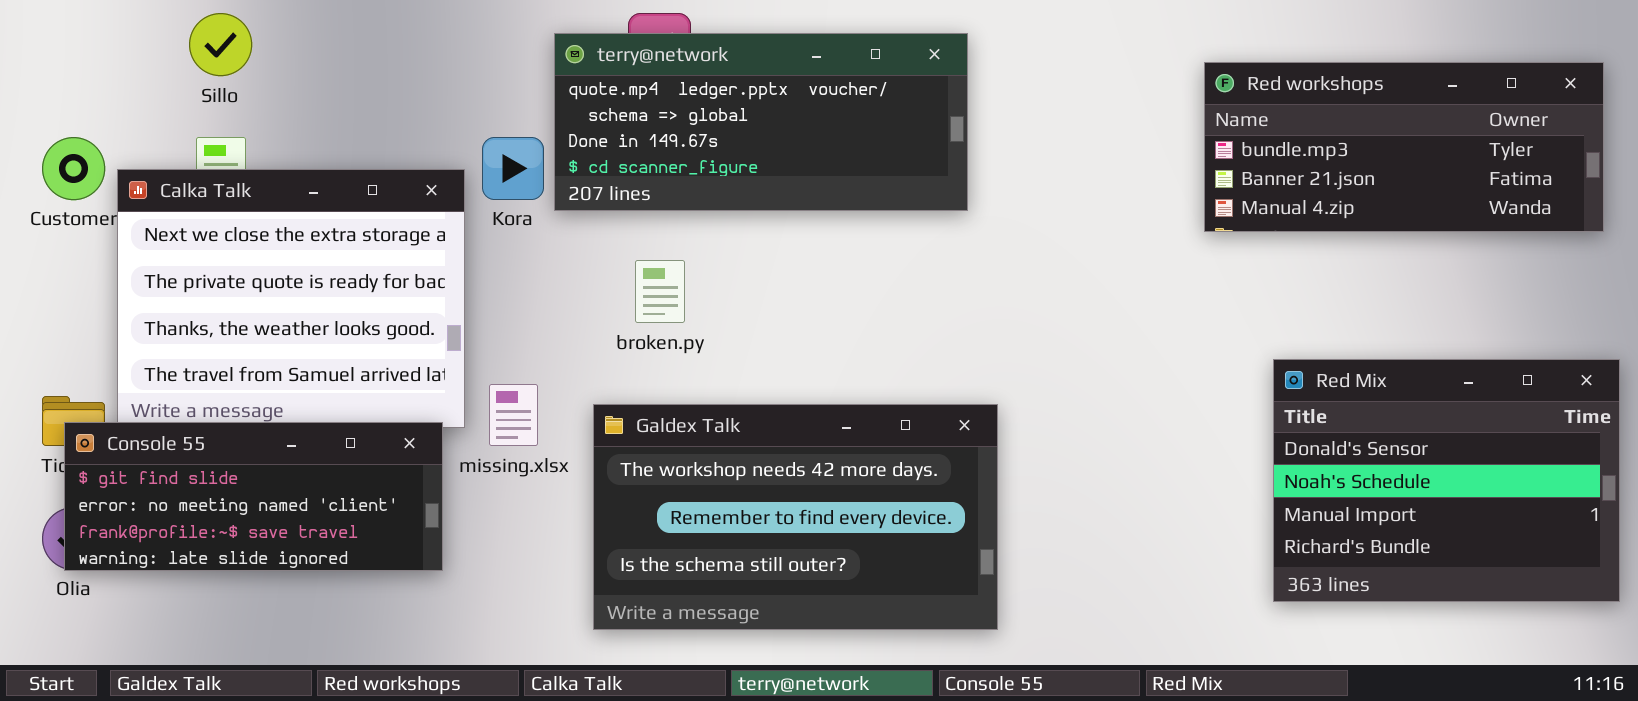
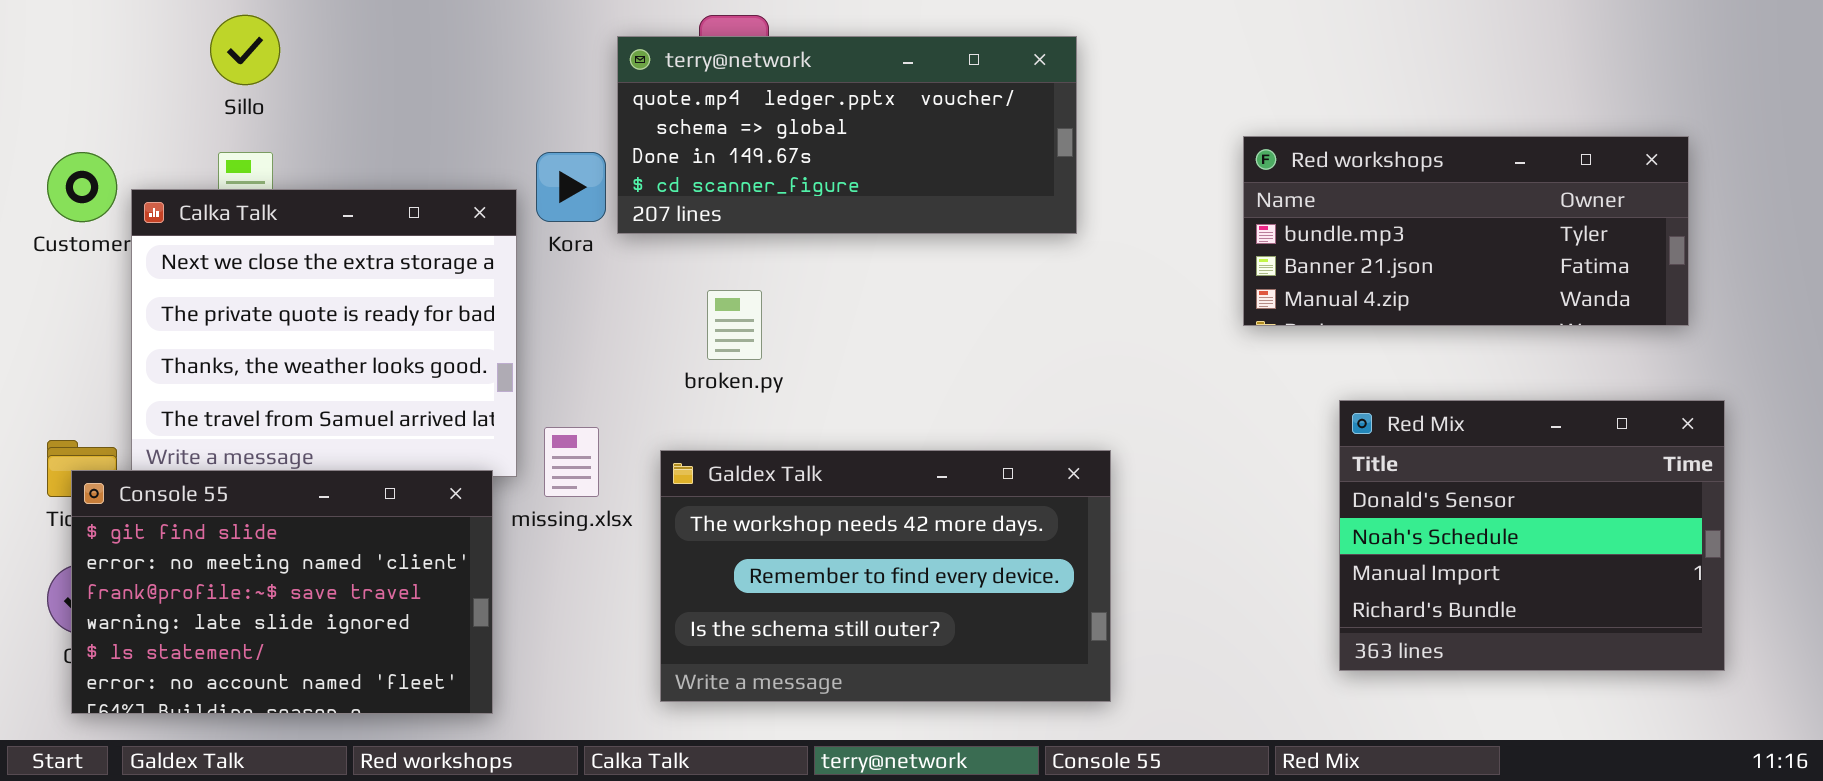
Red workshops: [1204,62,1604,232] -> [1243,136,1689,326], moved
Red Mix: [1273,359,1620,602] -> [1339,400,1725,671], moved
Console 55: [64,422,443,571] -> [71,470,493,714], resized

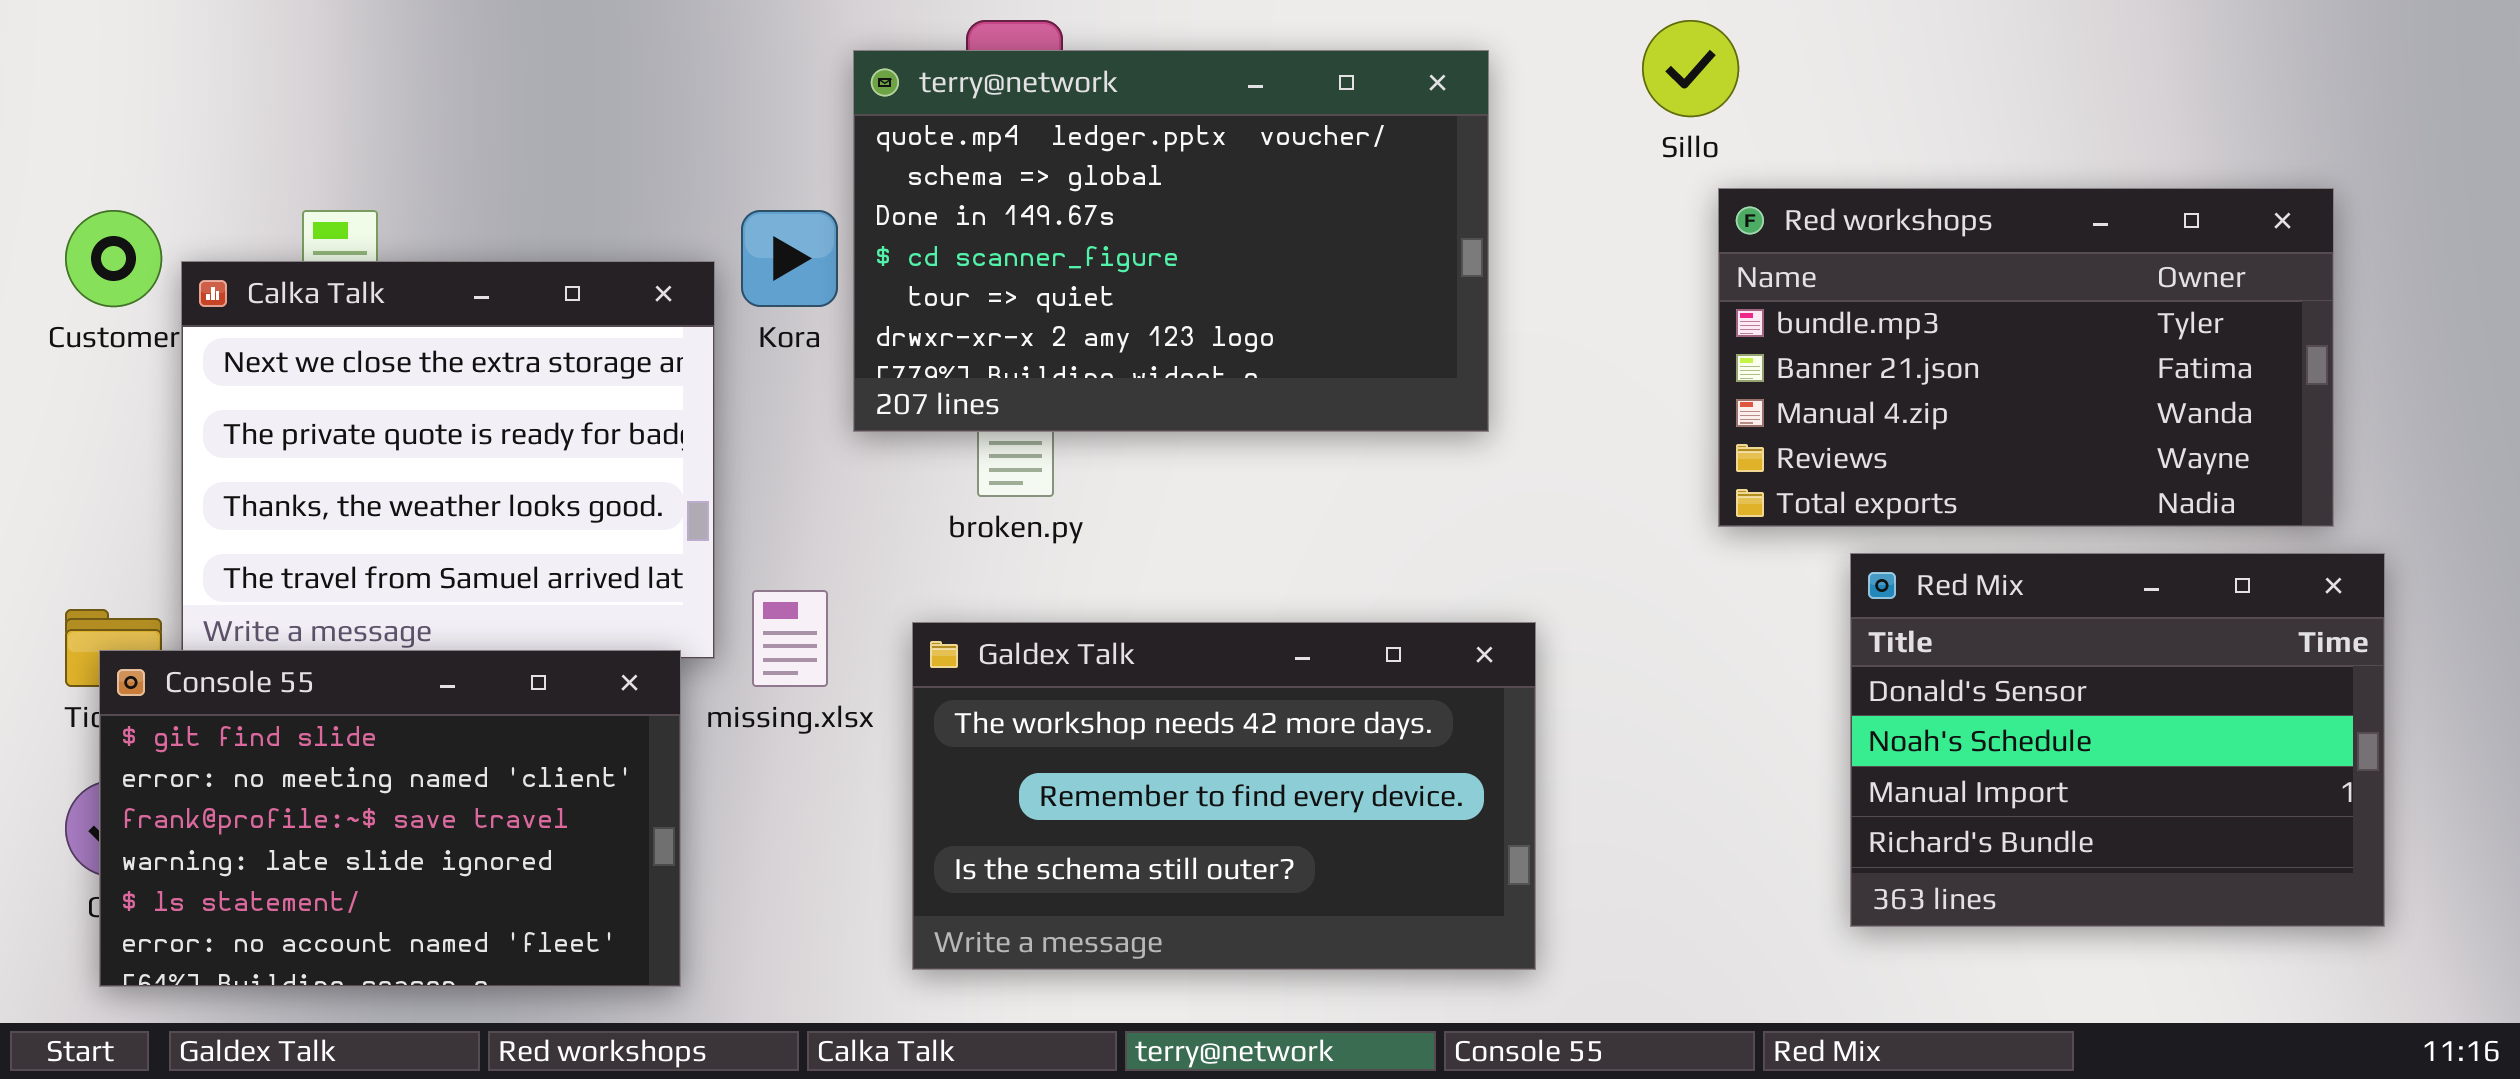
Sillo: [210,15,280,85] -> [1642,20,1739,117], moved
terry@network: [617,36,1077,234] -> [853,50,1489,432], resized
Red workshops: [1243,136,1689,326] -> [1718,188,2334,527], resized

